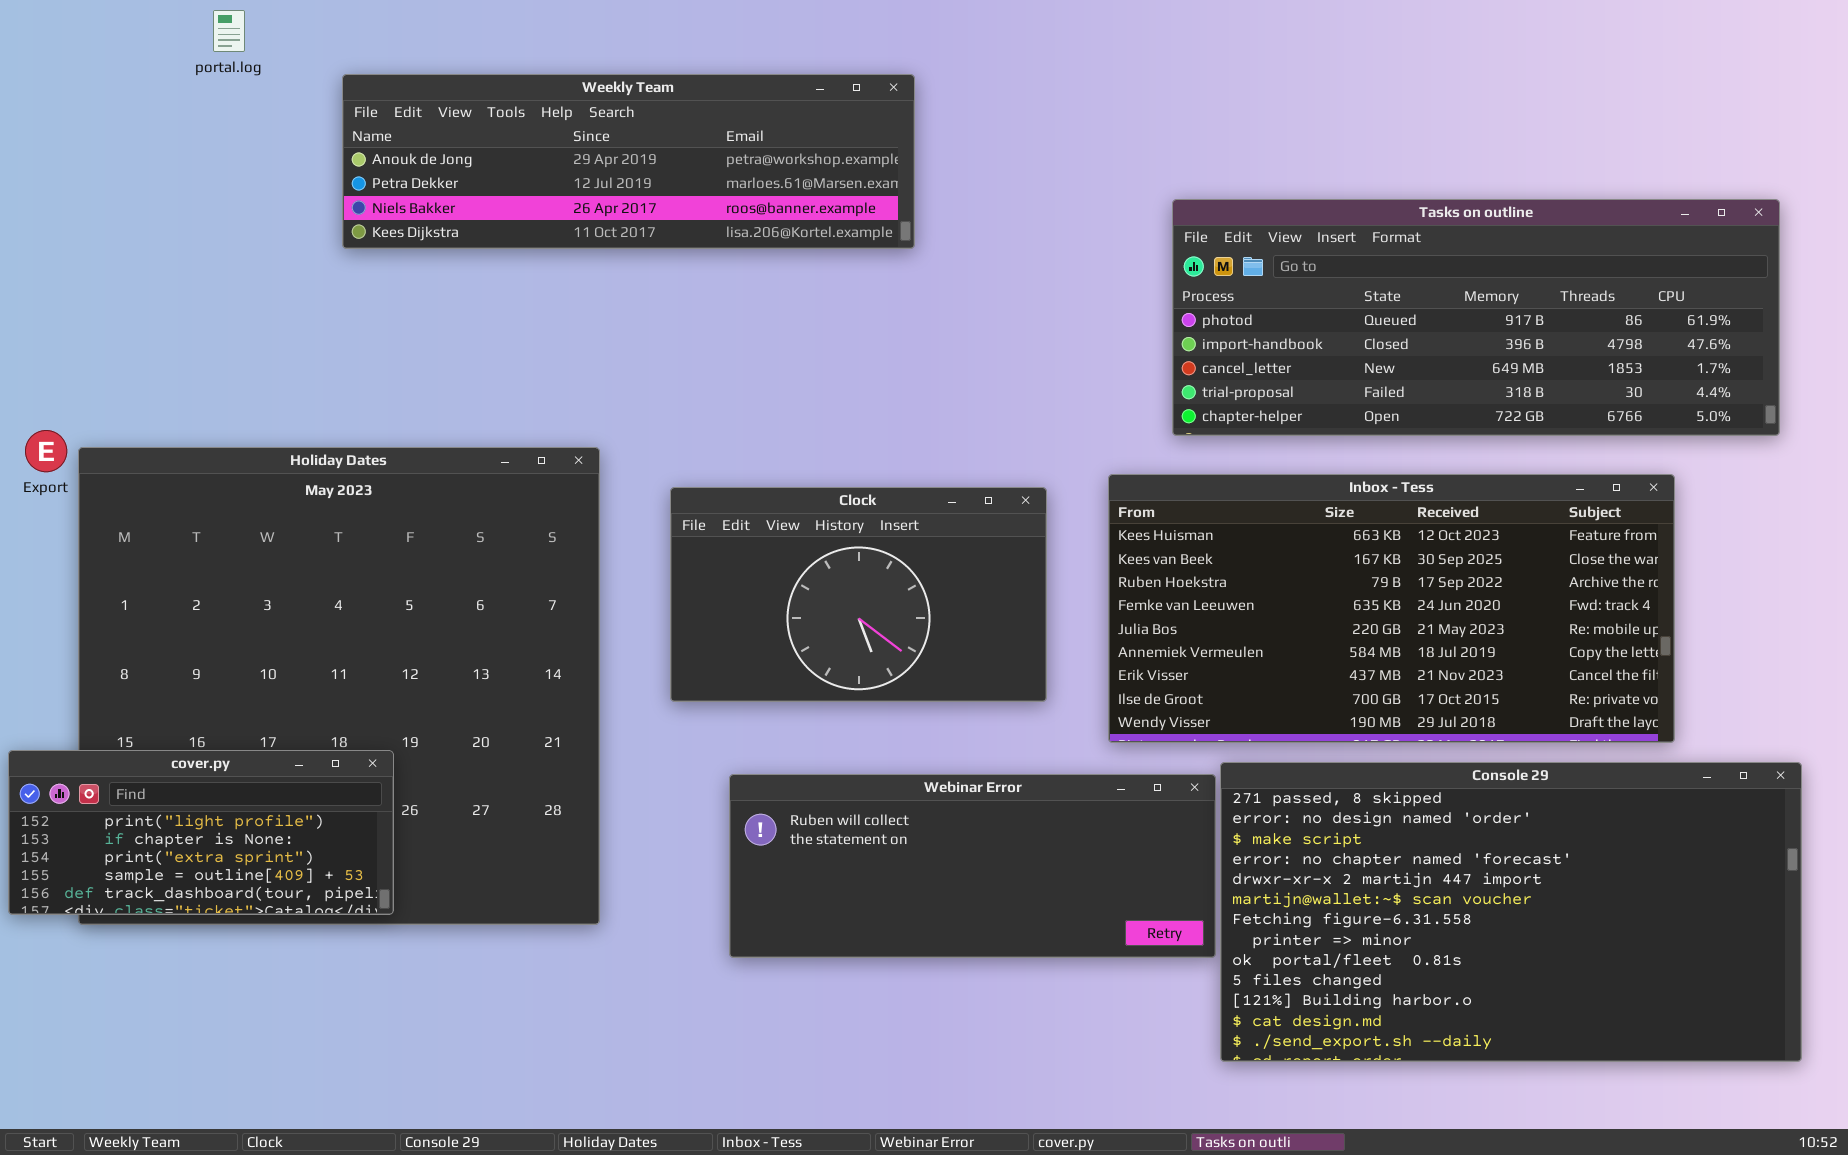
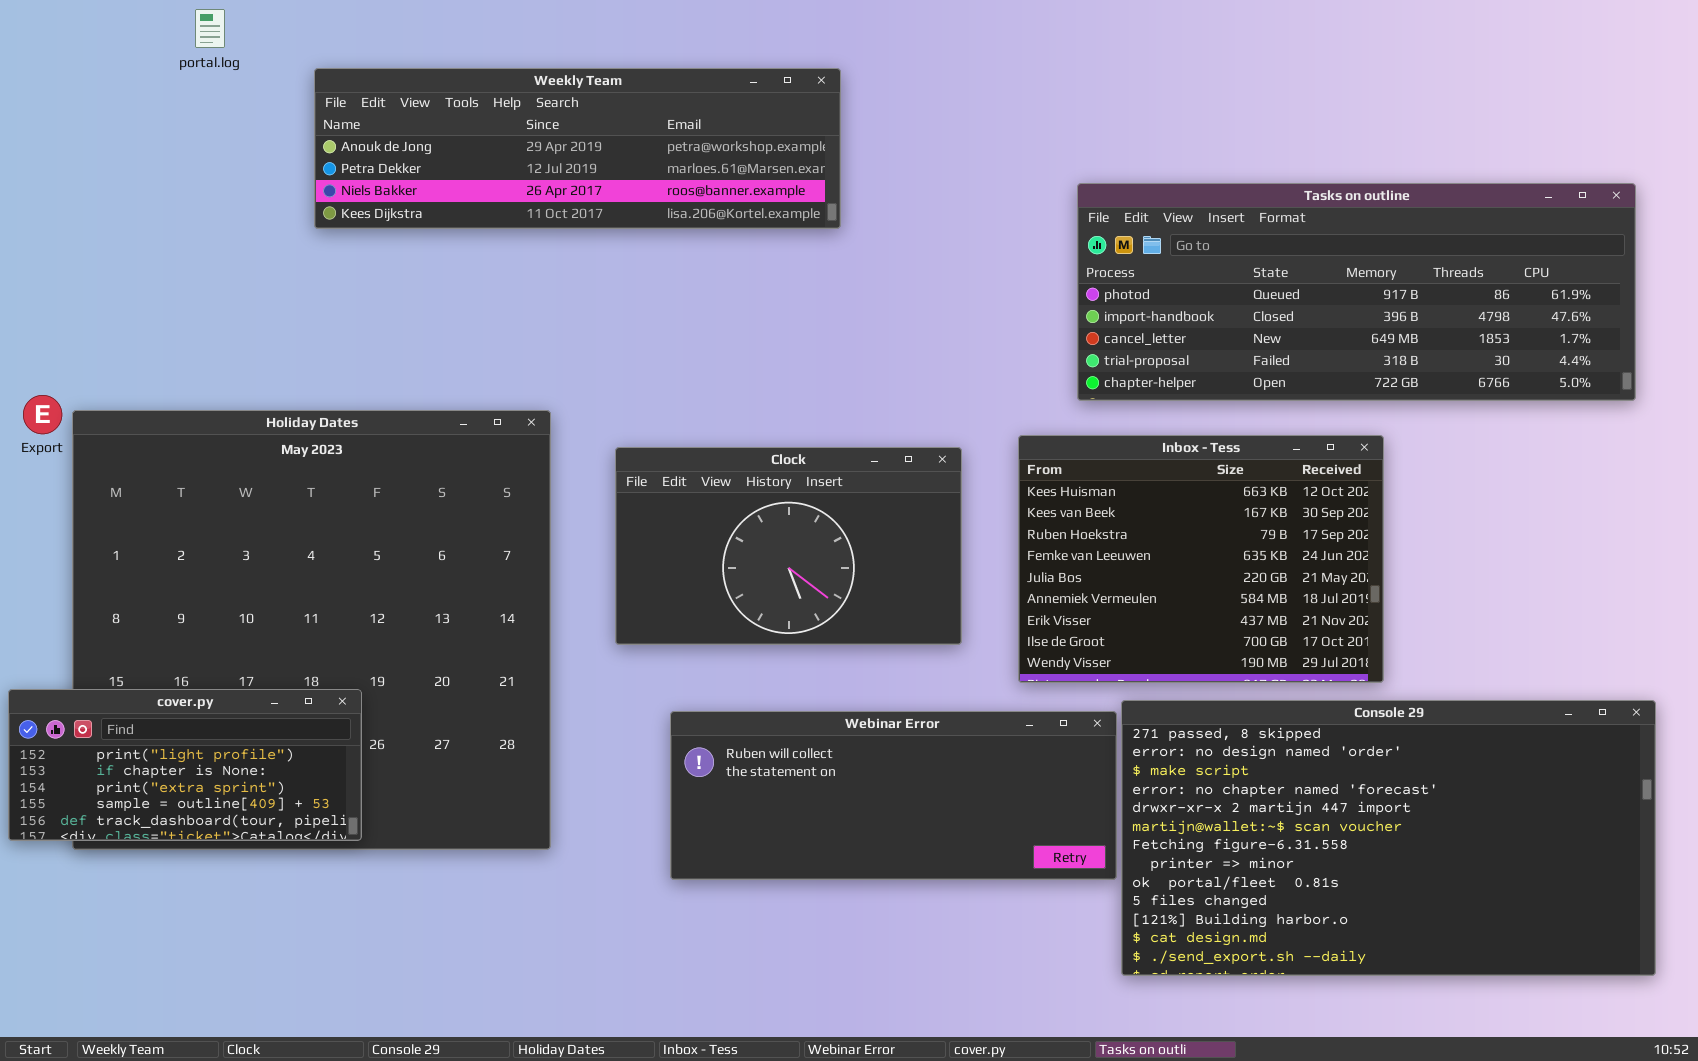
Inbox - Tess: [1108,474,1675,743] -> [1018,435,1384,683], resized

